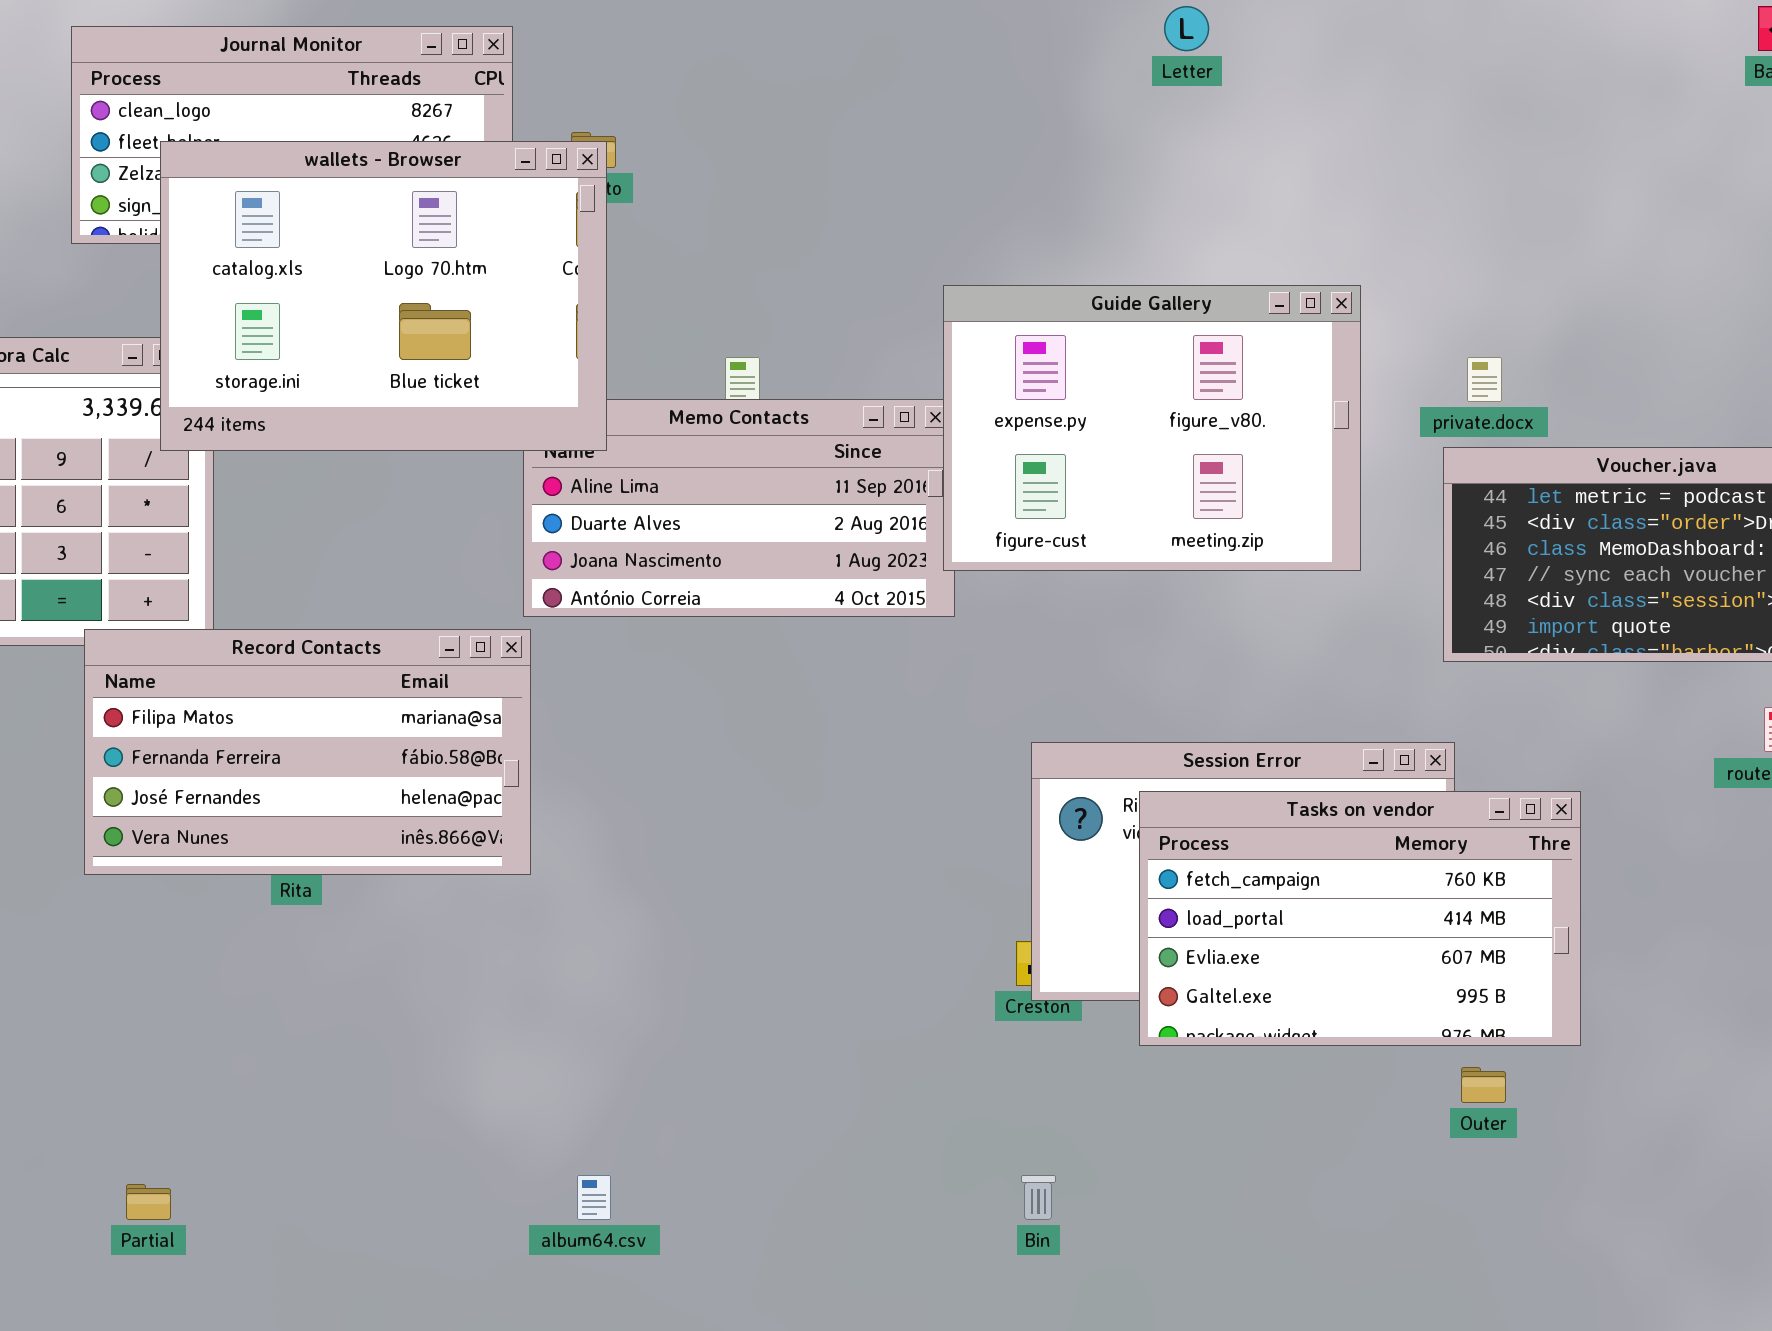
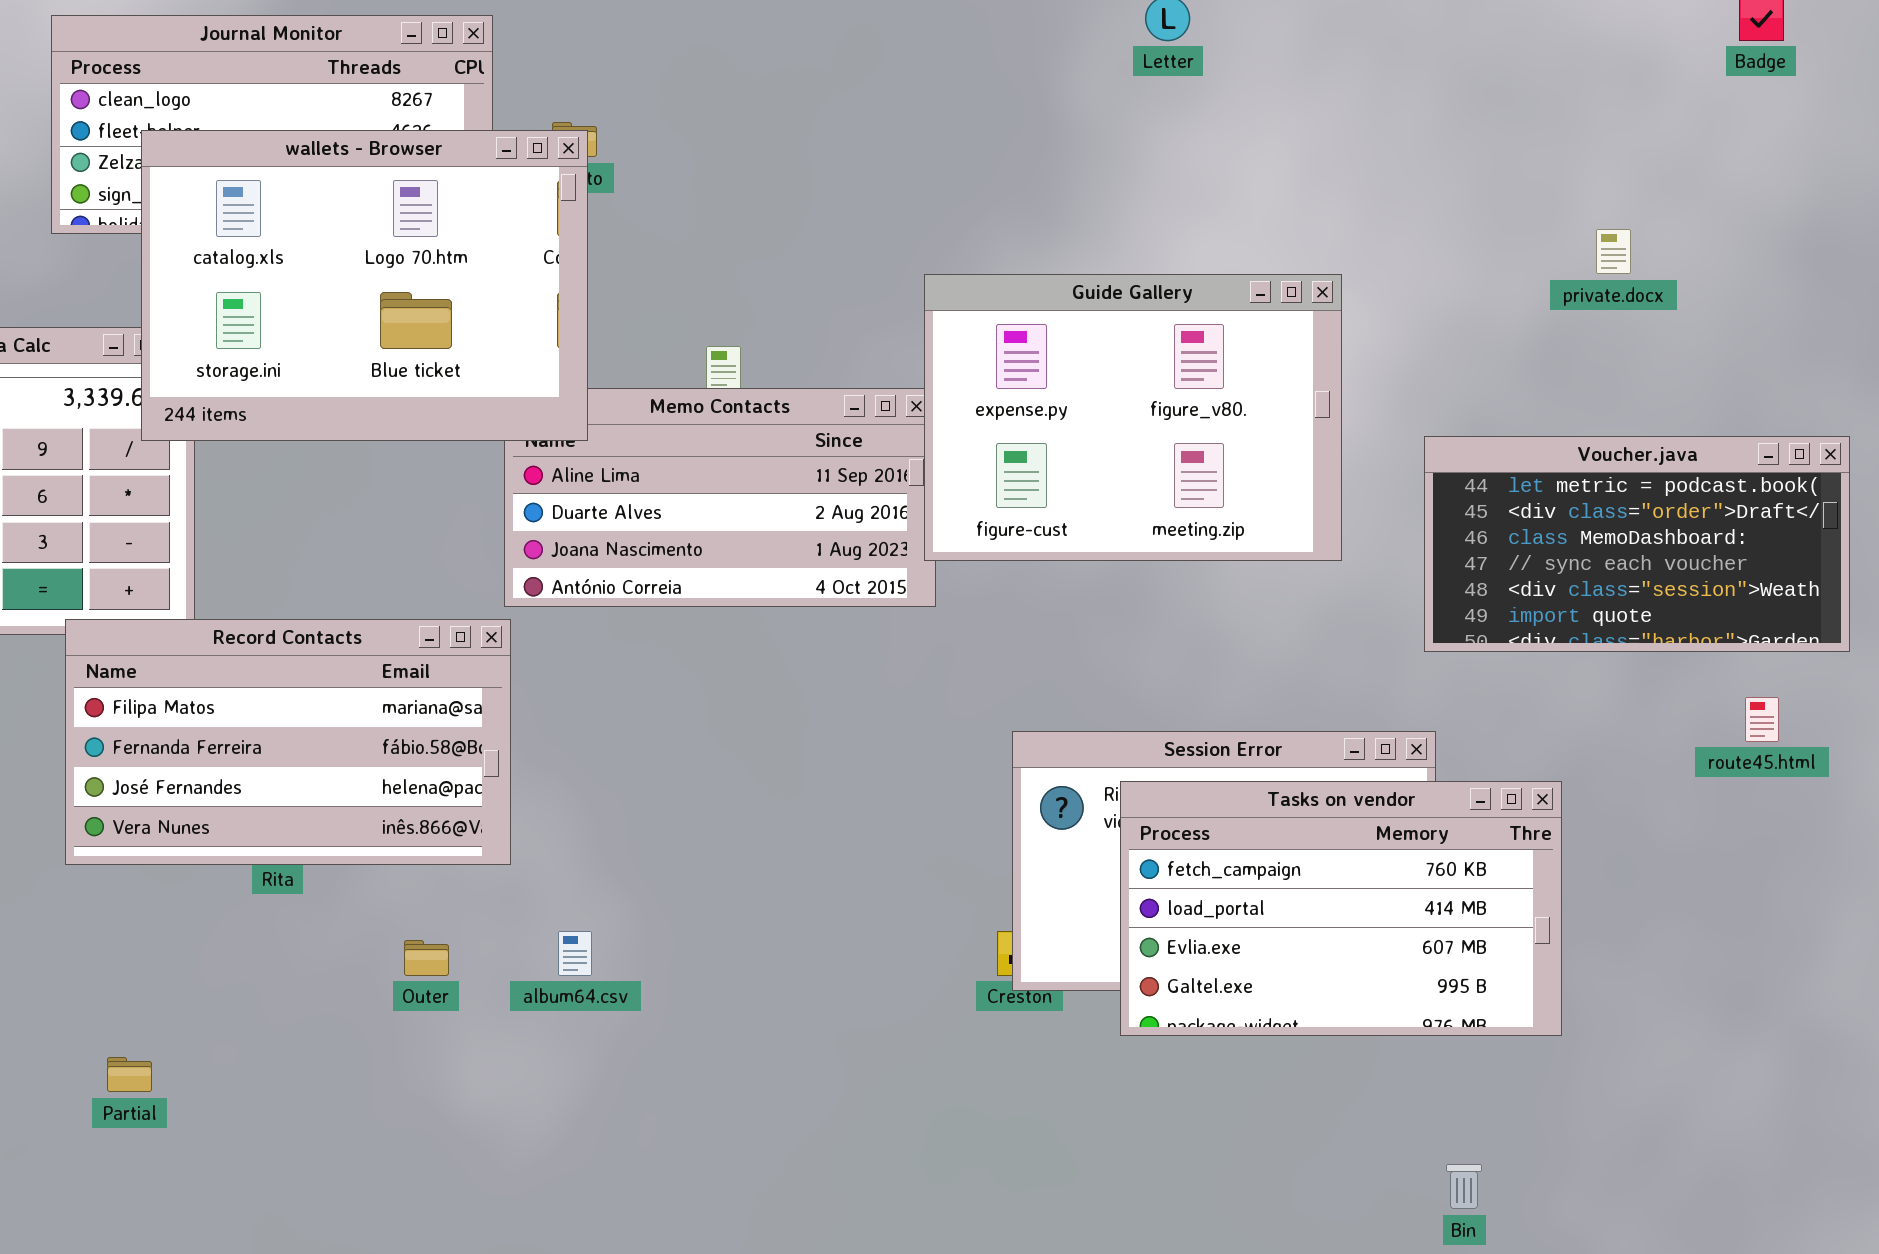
private.docx: [1467,357,1502,402] -> [1596,229,1631,274], moved
Outer: [1461,1067,1506,1103] -> [404,940,449,976], moved
album64.csv: [577,1175,611,1220] -> [558,931,592,976], moved
Bin: [1021,1175,1056,1220] -> [1446,1164,1482,1209], moved
Partial: [126,1184,171,1220] -> [107,1057,152,1092], moved

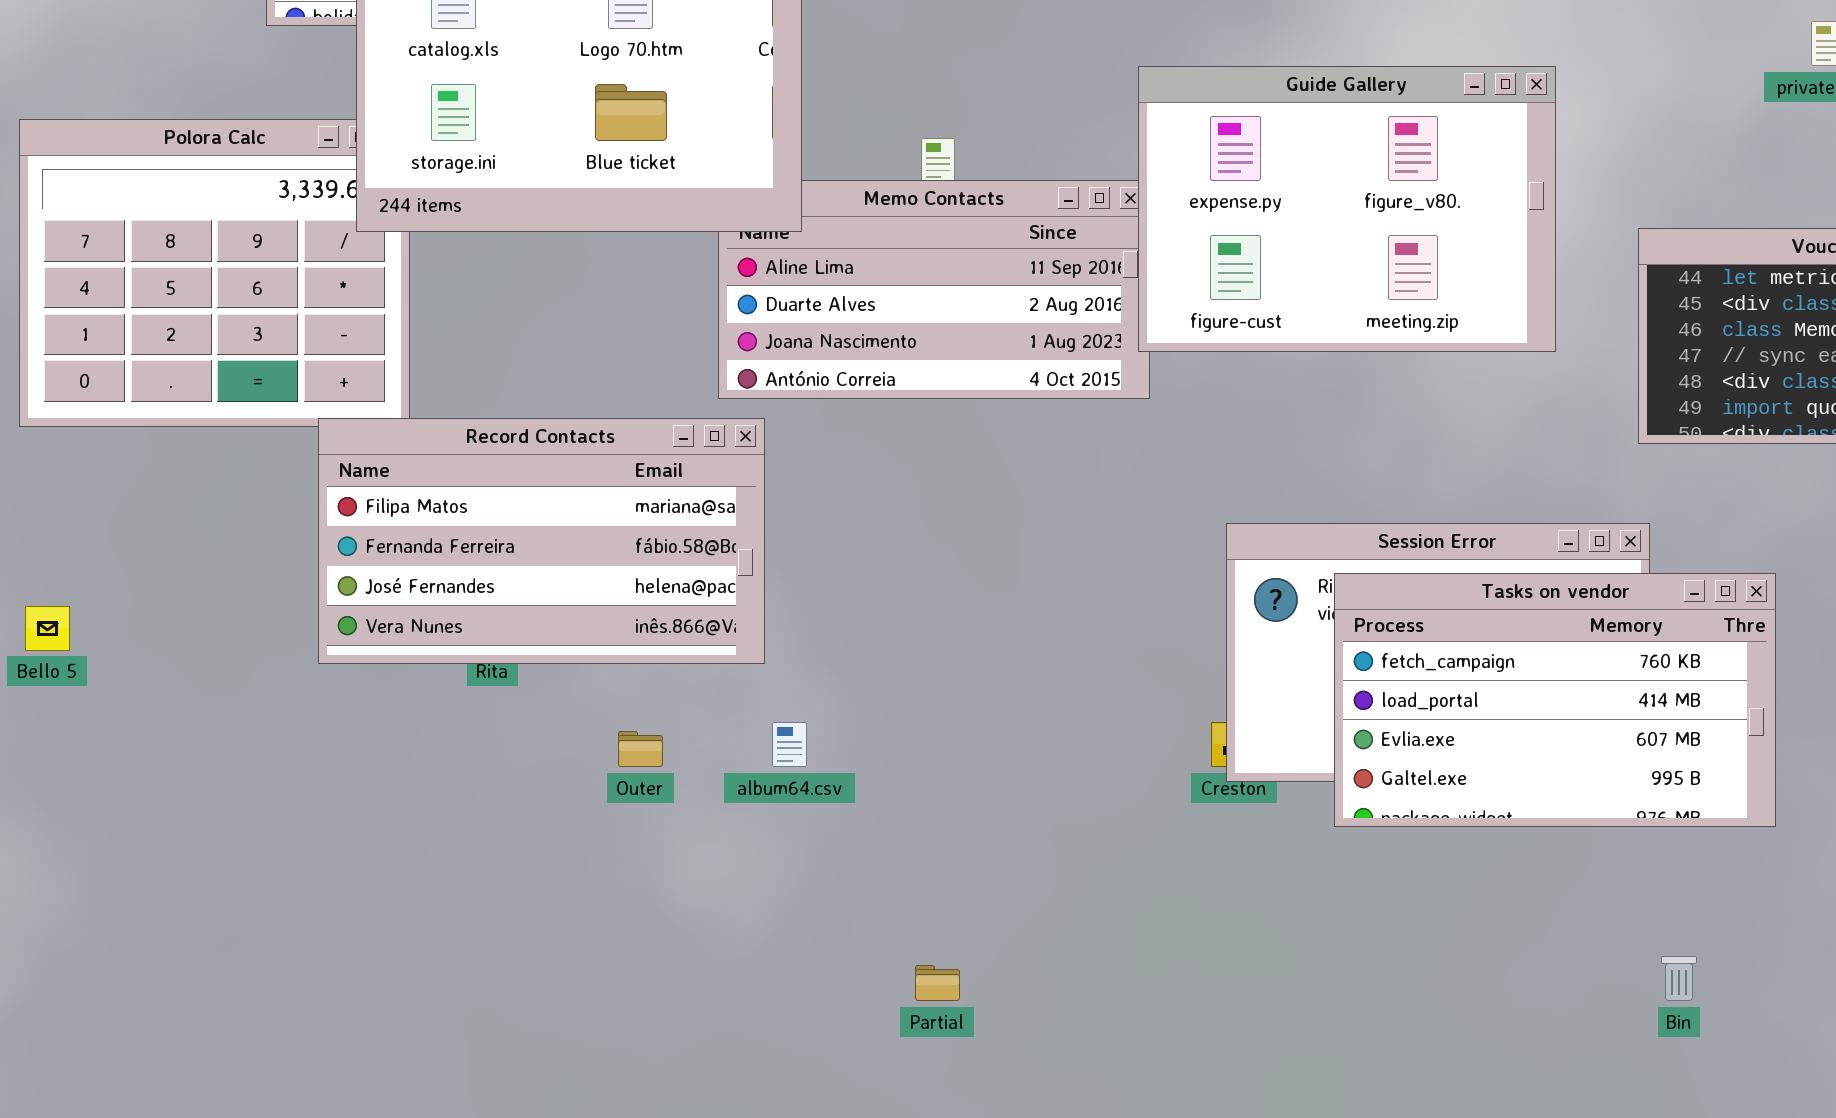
Record Contacts: [65,619,511,865] -> [318,418,765,664], moved
Partial: [107,1057,152,1092] -> [915,965,960,1001], moved

